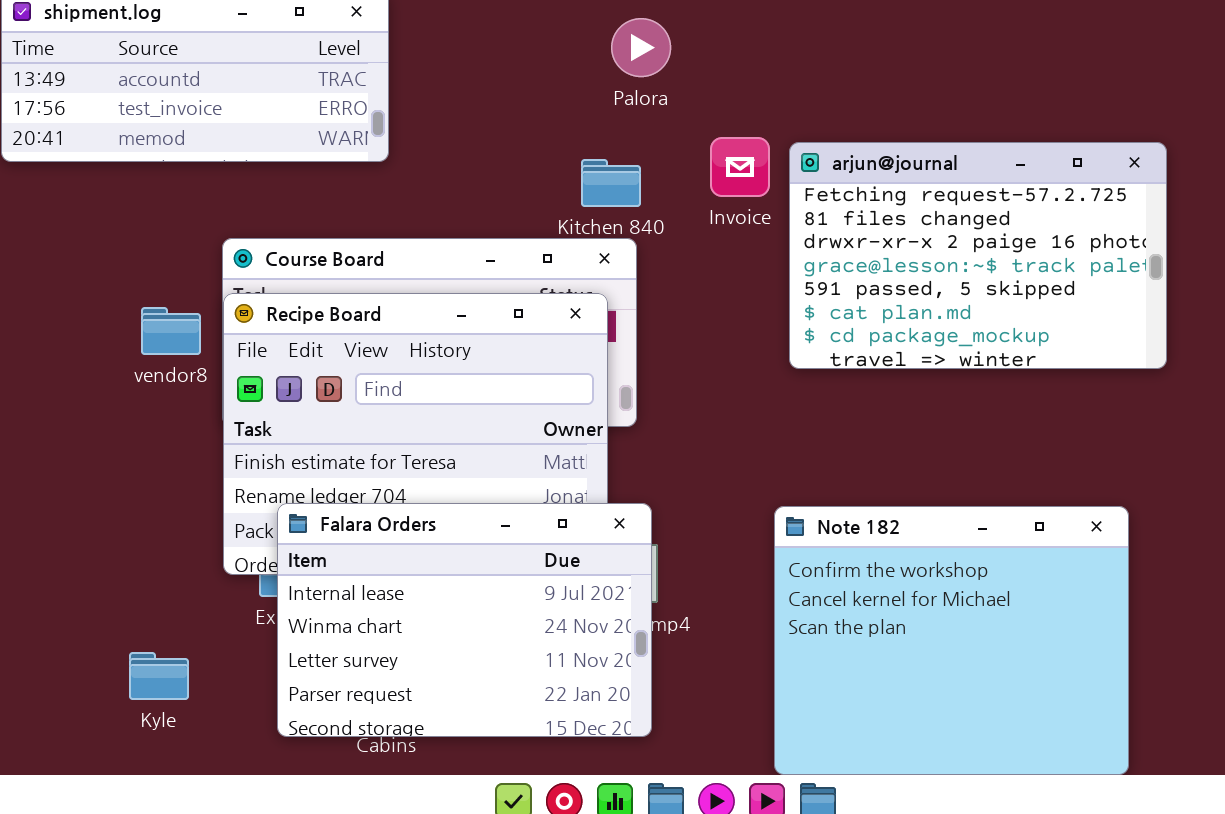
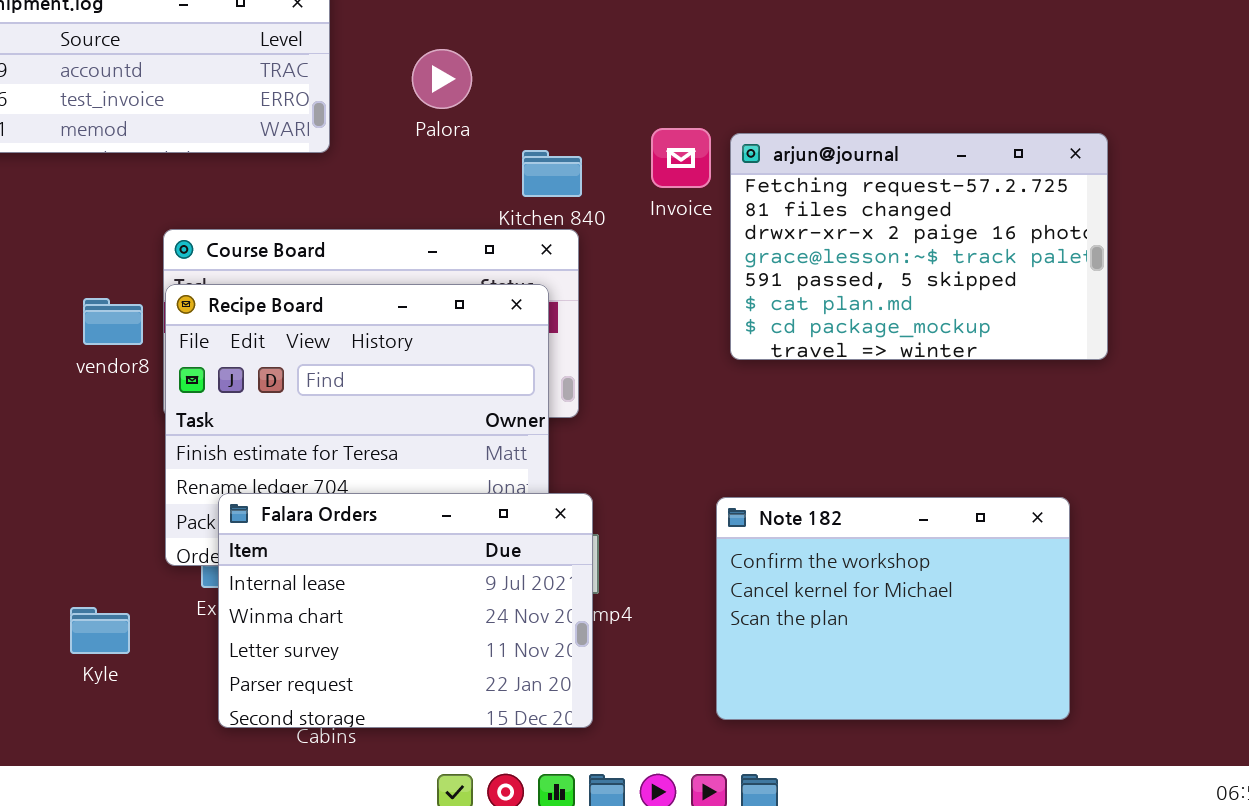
Palora: [611,18,671,77] -> [412,49,472,109], moved
Note 182: [774,506,1129,775] -> [716,497,1070,720], resized
Kyle: [129,652,189,700] -> [70,607,130,654], moved

